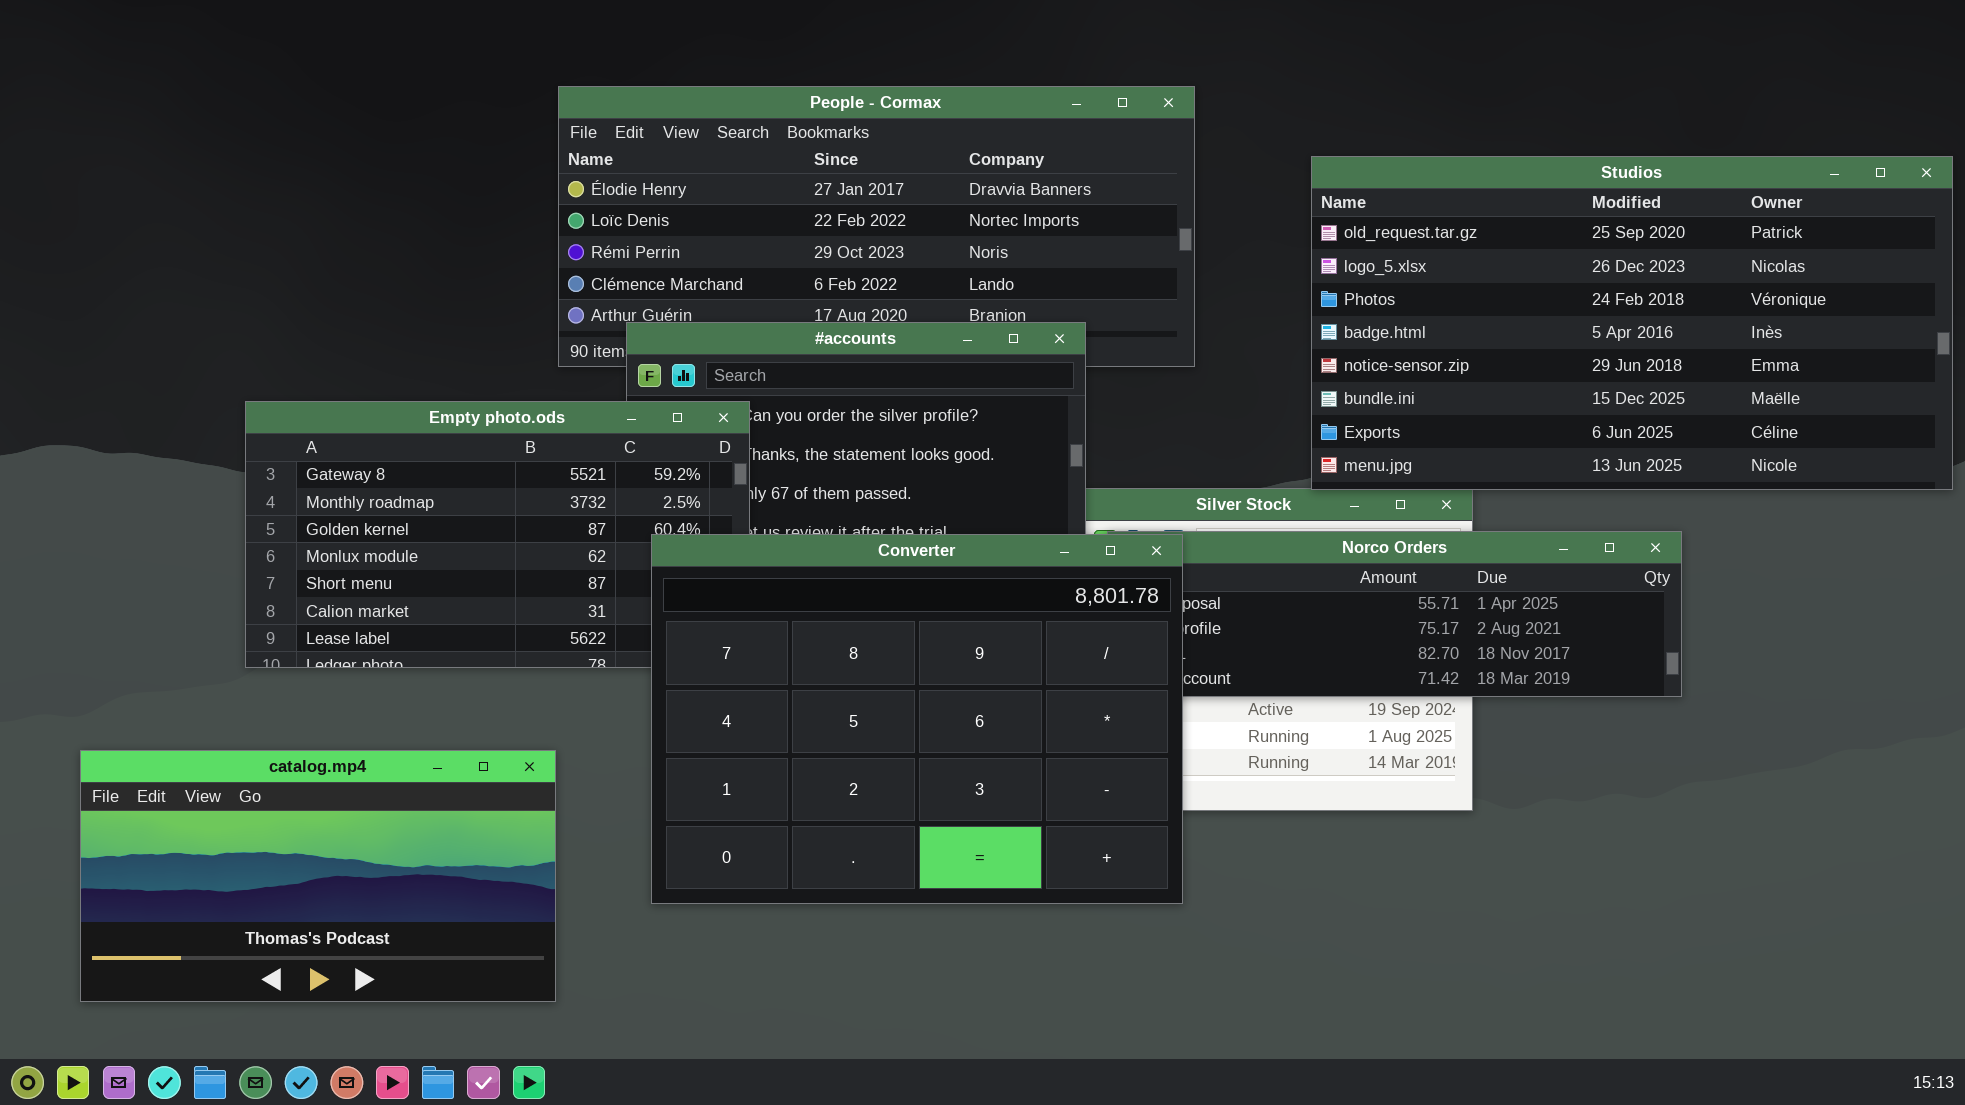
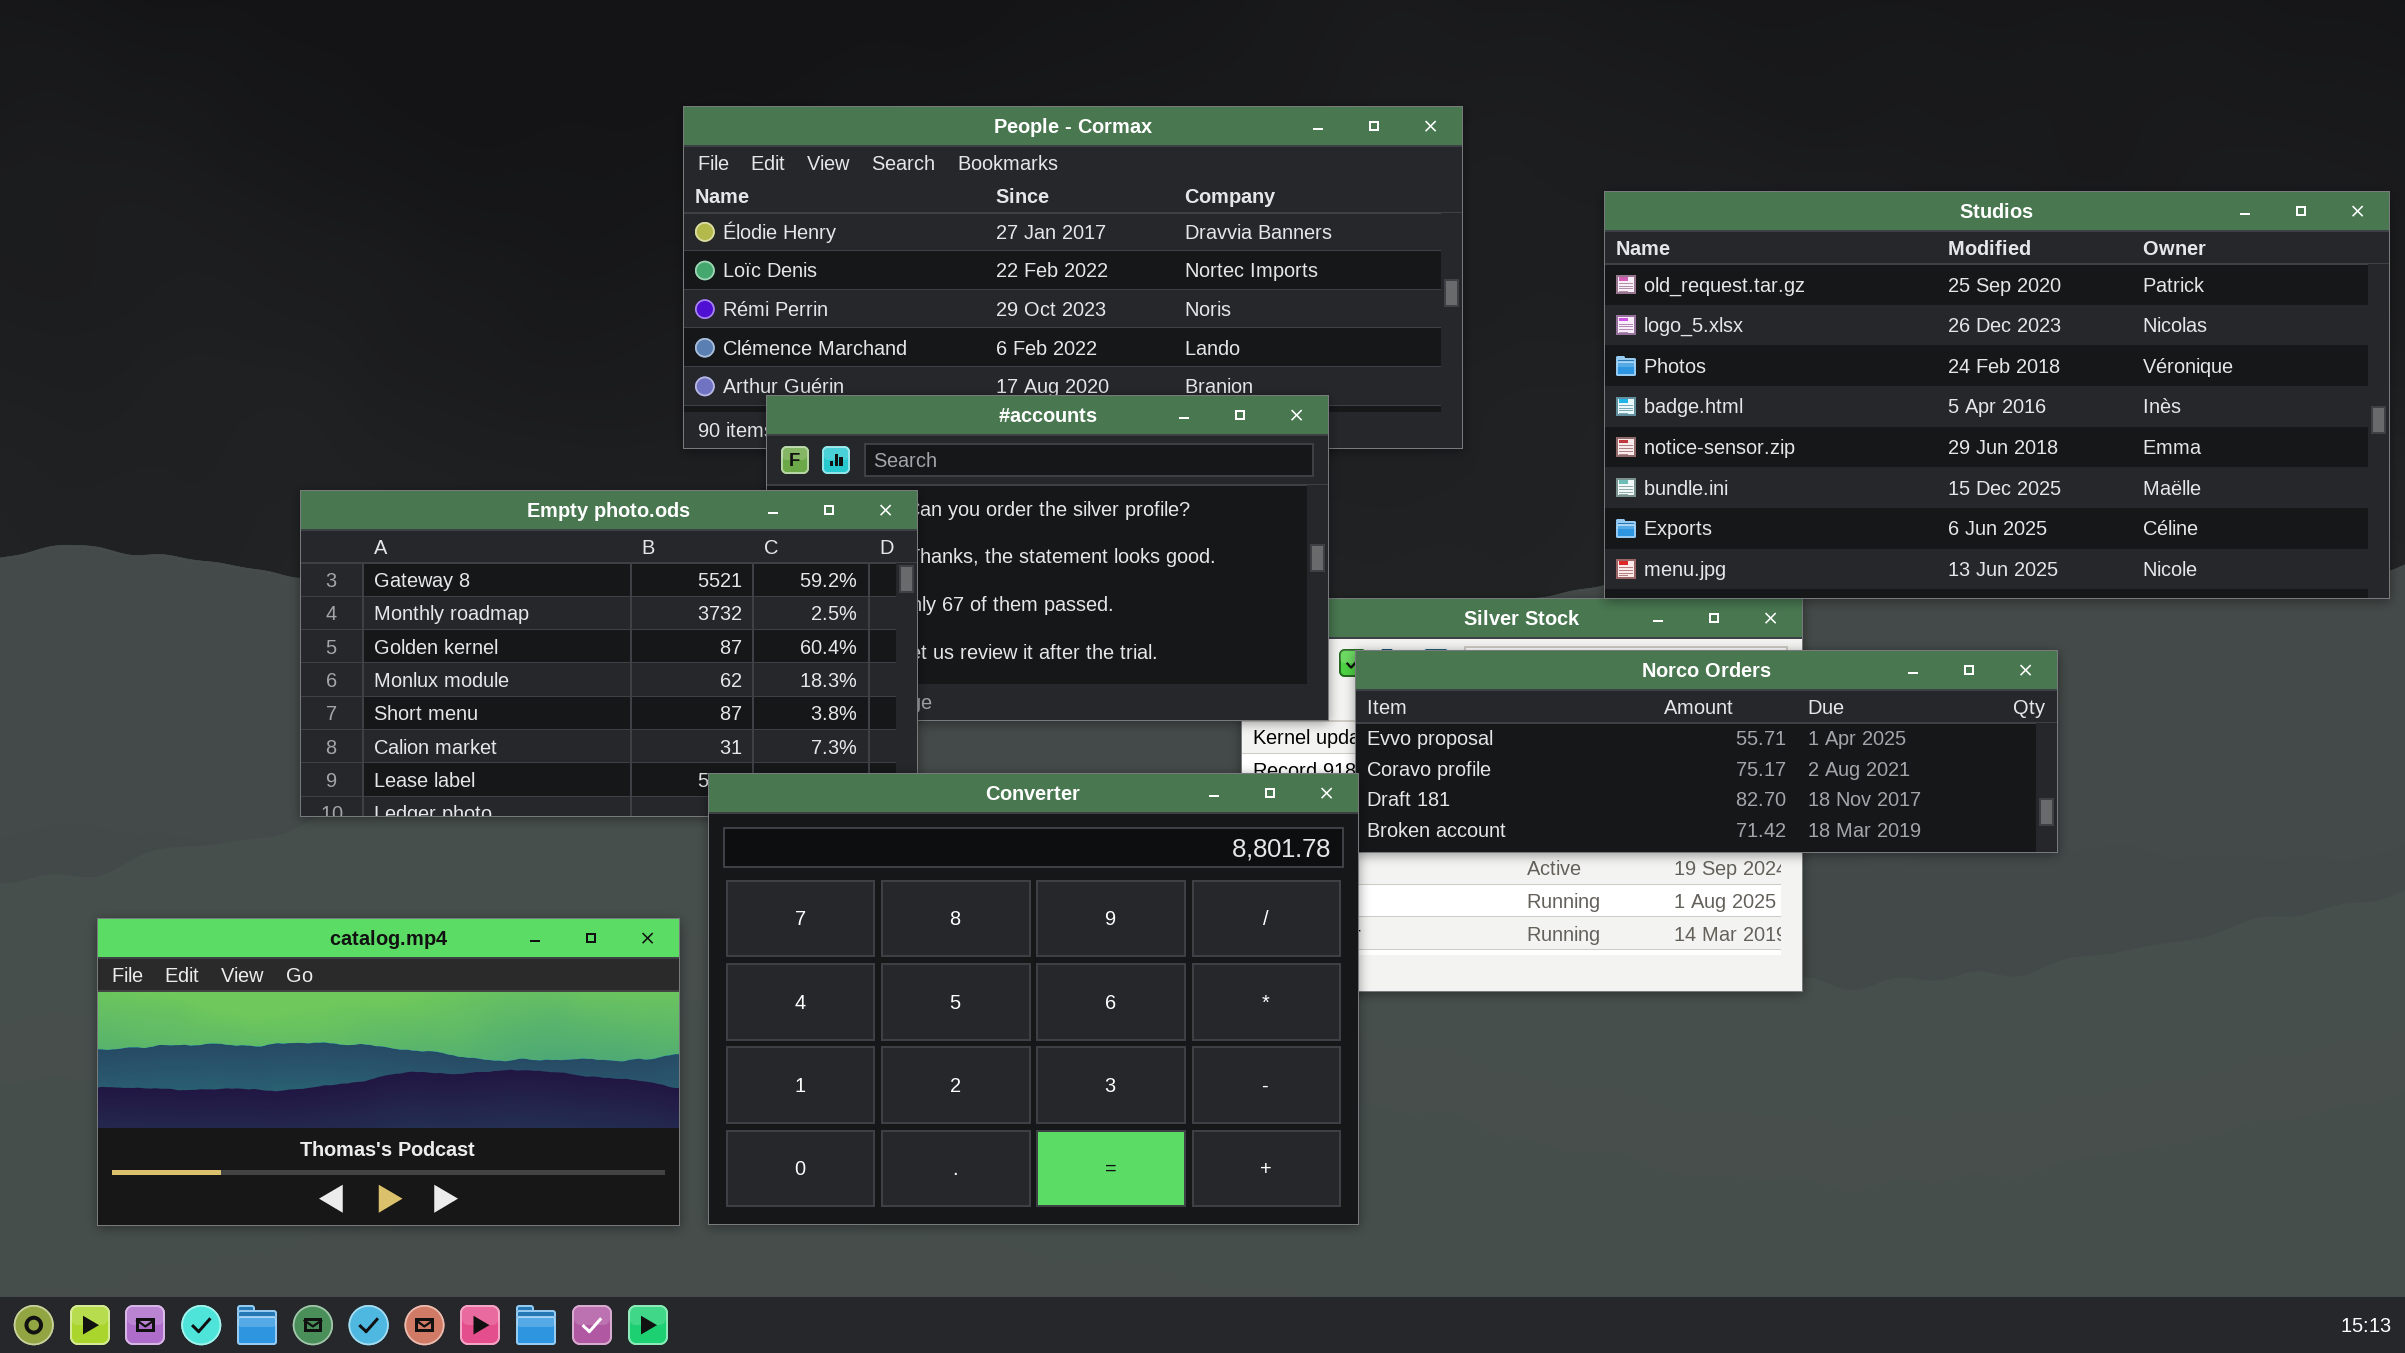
Converter: [651,534,1183,904] -> [708,773,1359,1225], moved

